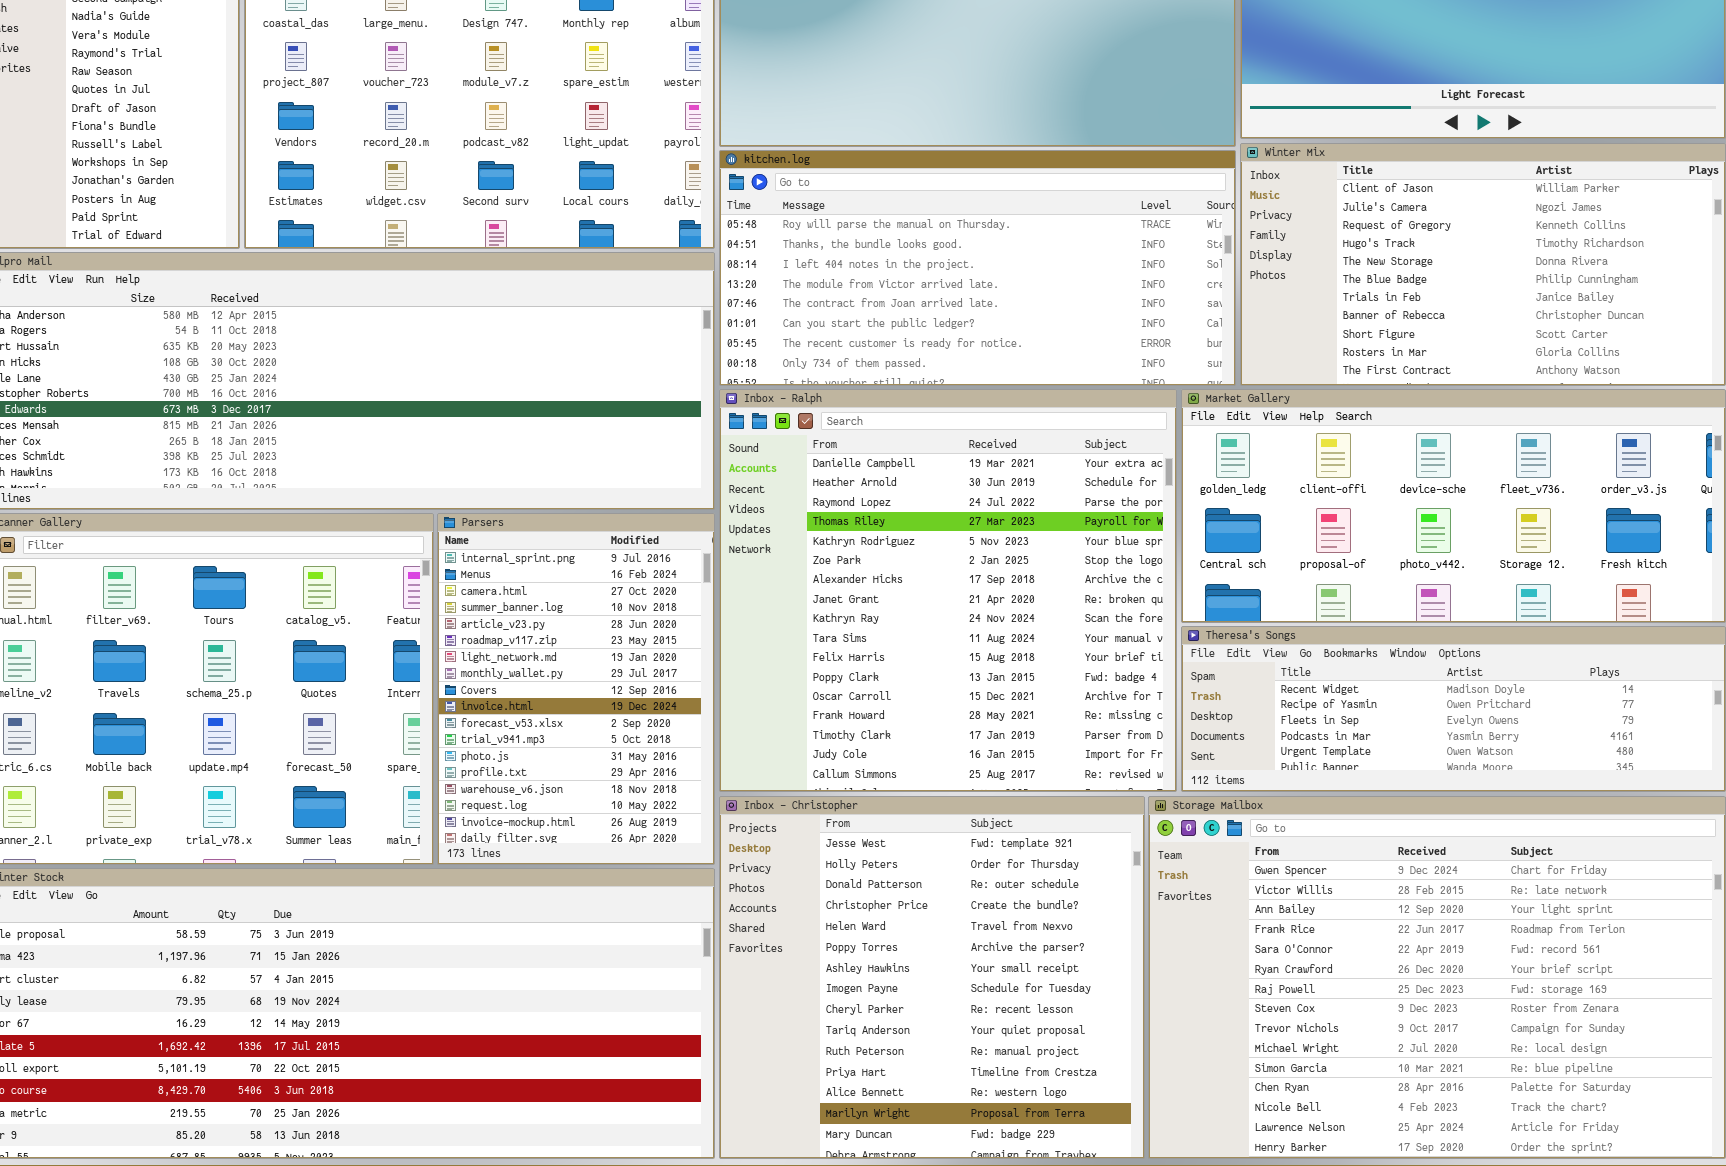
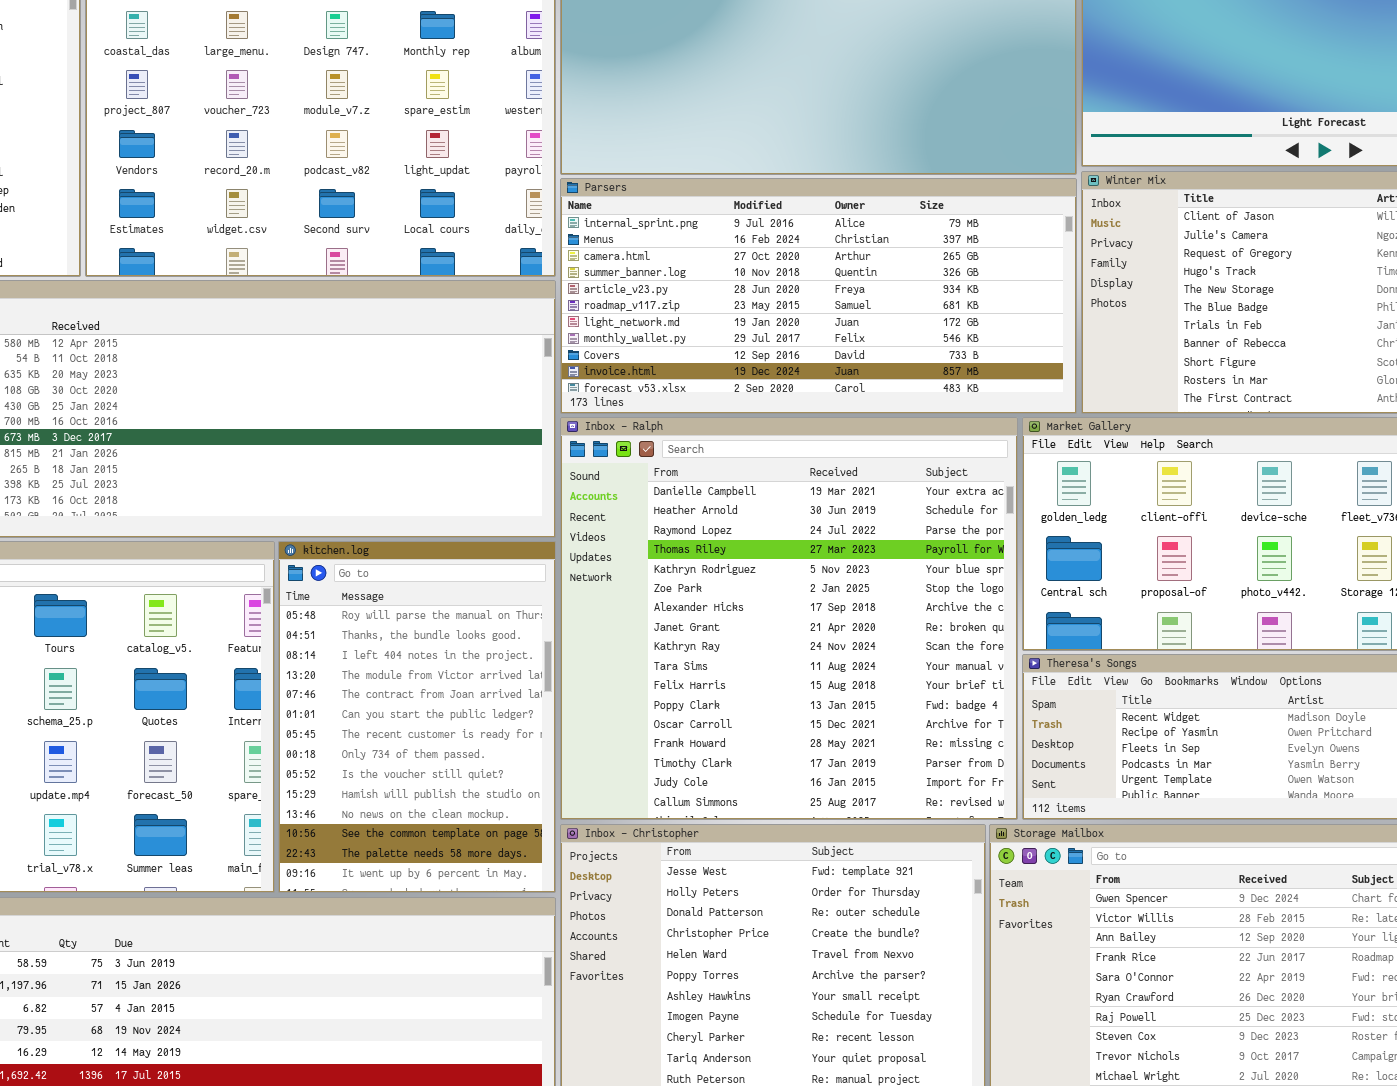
kitchen.log: [719,150,1236,386] -> [278,541,556,893], moved, resized
Parsers: [437,513,715,865] -> [560,178,1077,414], moved, resized

